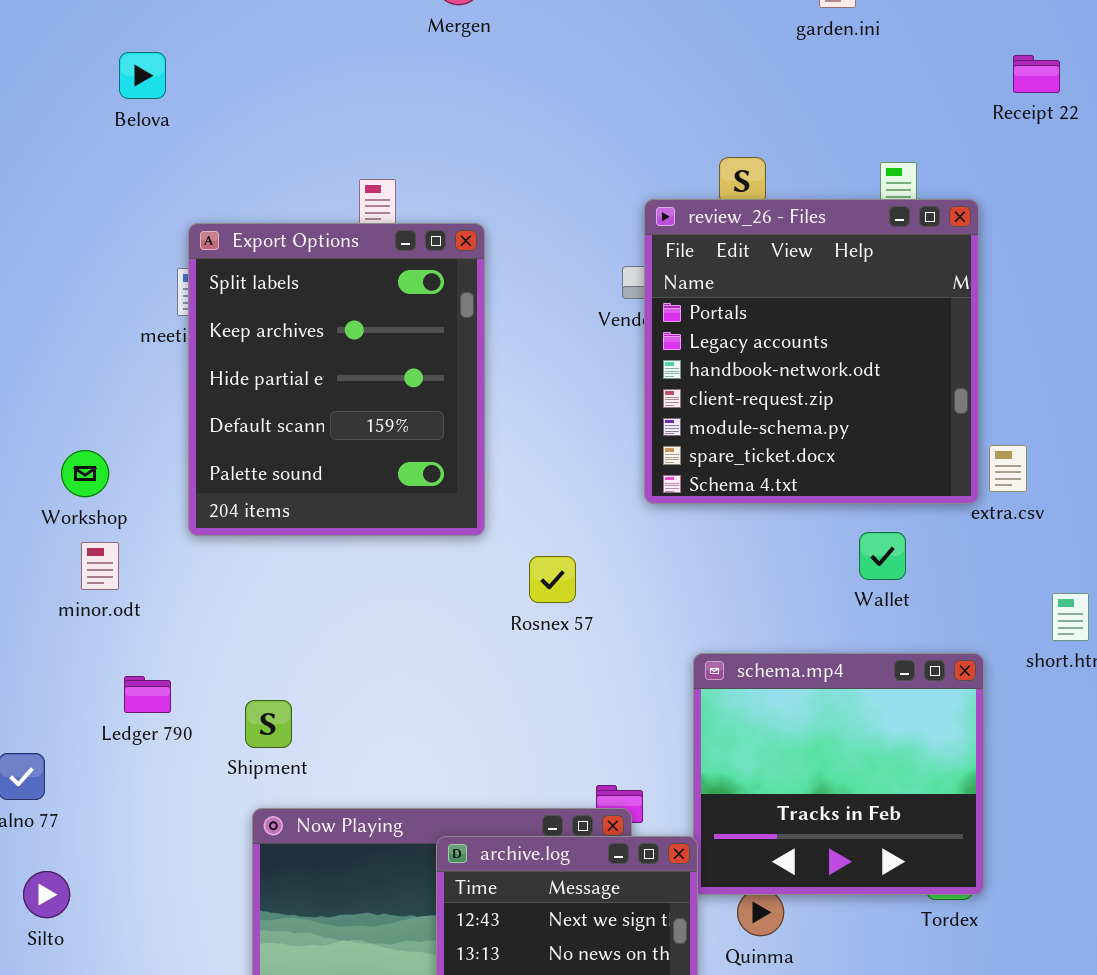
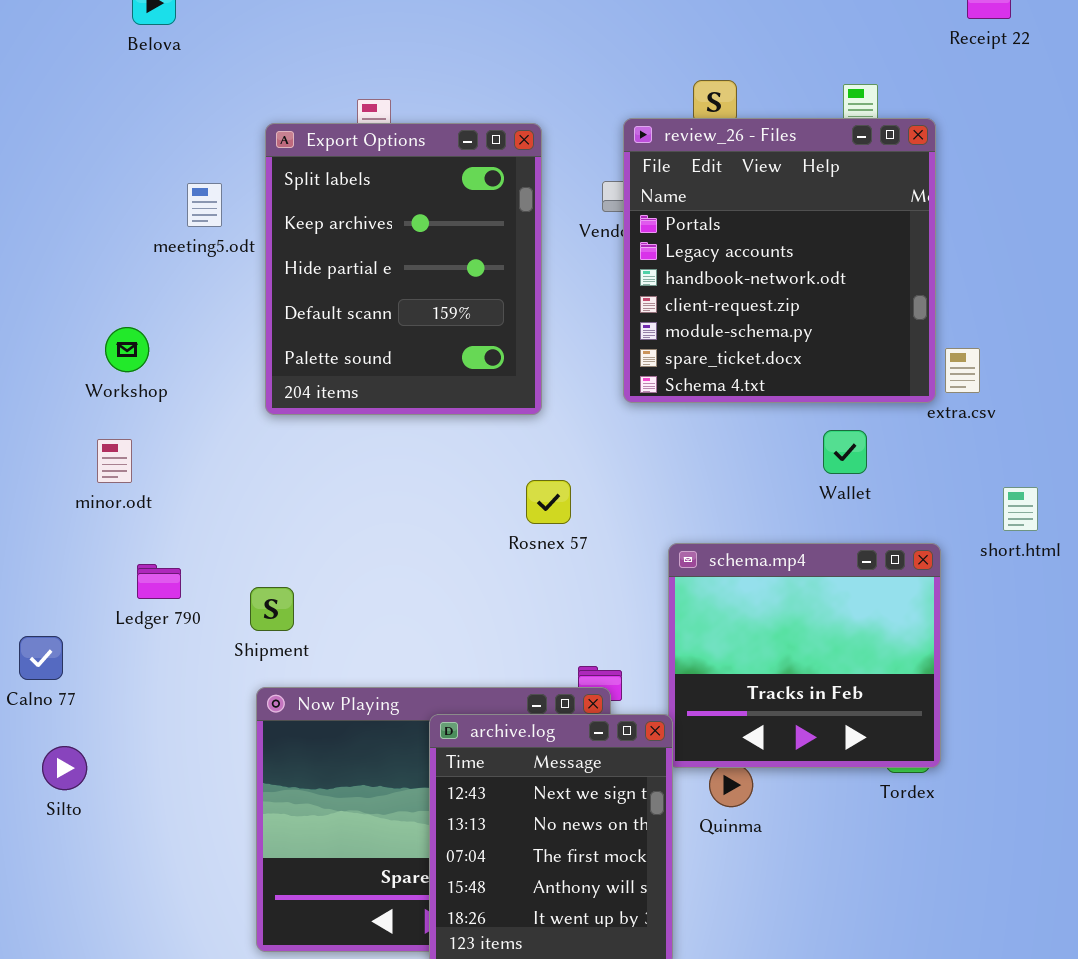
Export Options: [188,223,485,536] -> [265,123,542,415], moved
Workshop: [61,450,109,497] -> [105,327,149,372], moved
Rosnex 57: [529,556,576,603] -> [526,480,571,524], moved

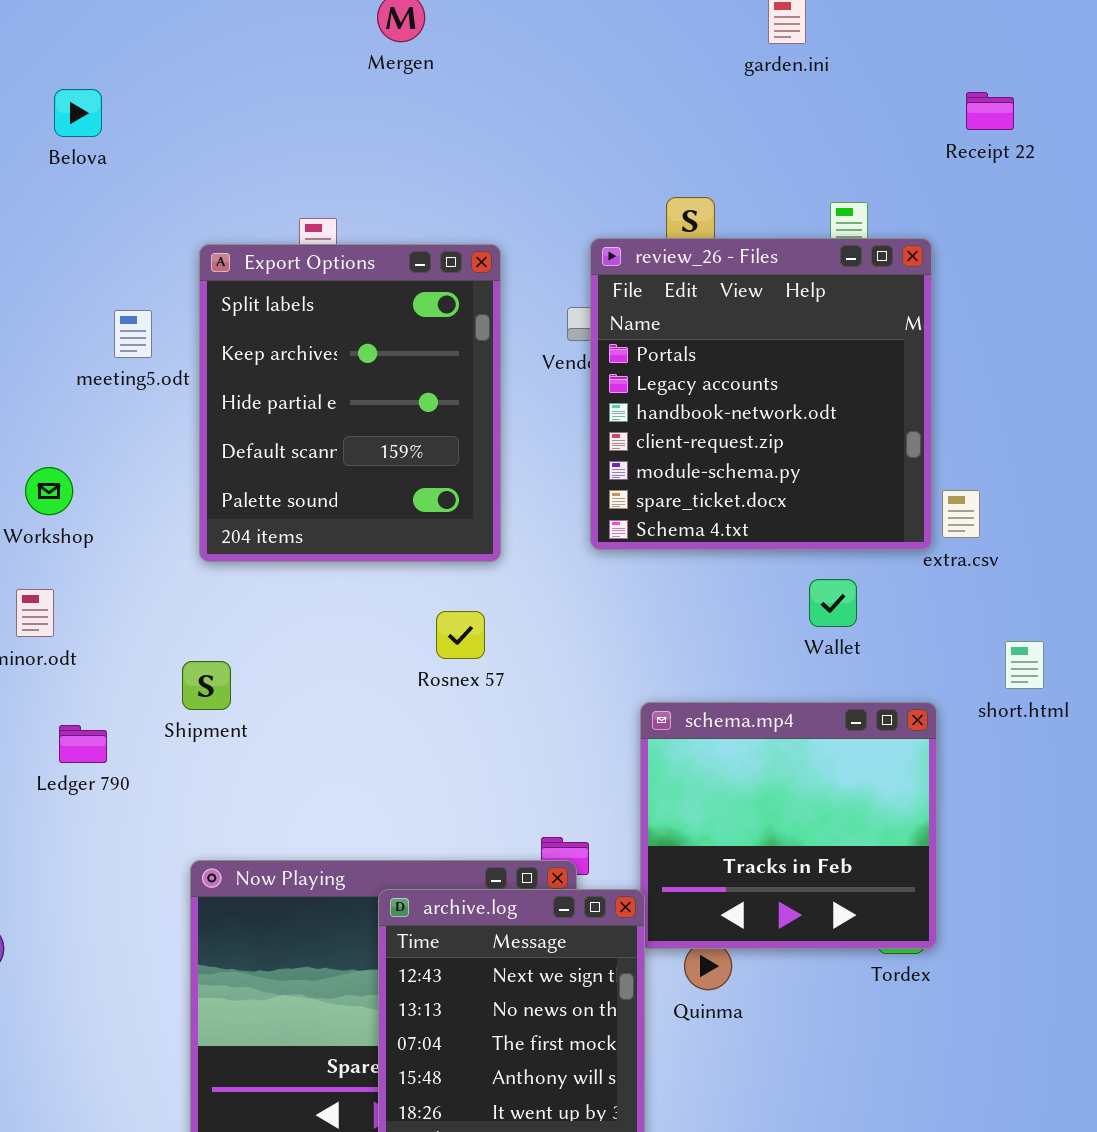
Rosnex 57: [526,480,571,524] -> [436,611,485,659], moved
Shipment: [250,587,294,631] -> [182,661,231,710], moved

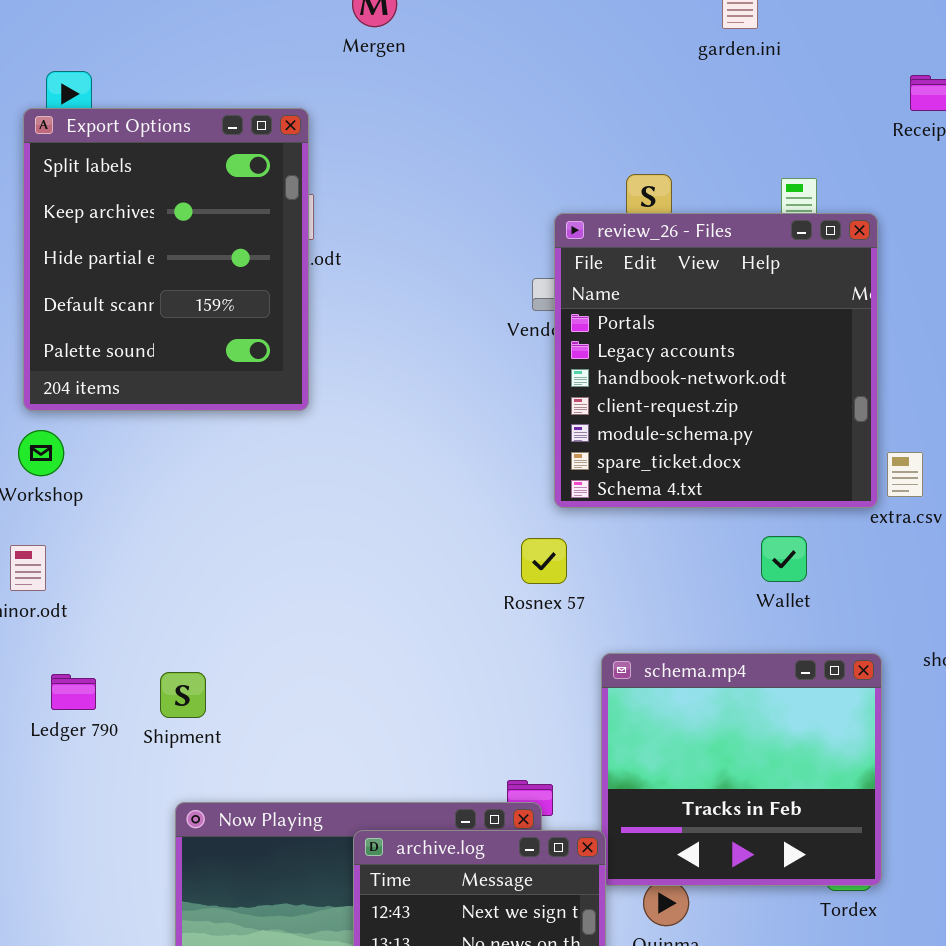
Export Options: [199,244,501,562] -> [23,108,309,411], moved
Rosnex 57: [436,611,485,659] -> [521,538,567,584], moved
Shipment: [182,661,231,710] -> [160,672,206,718], moved

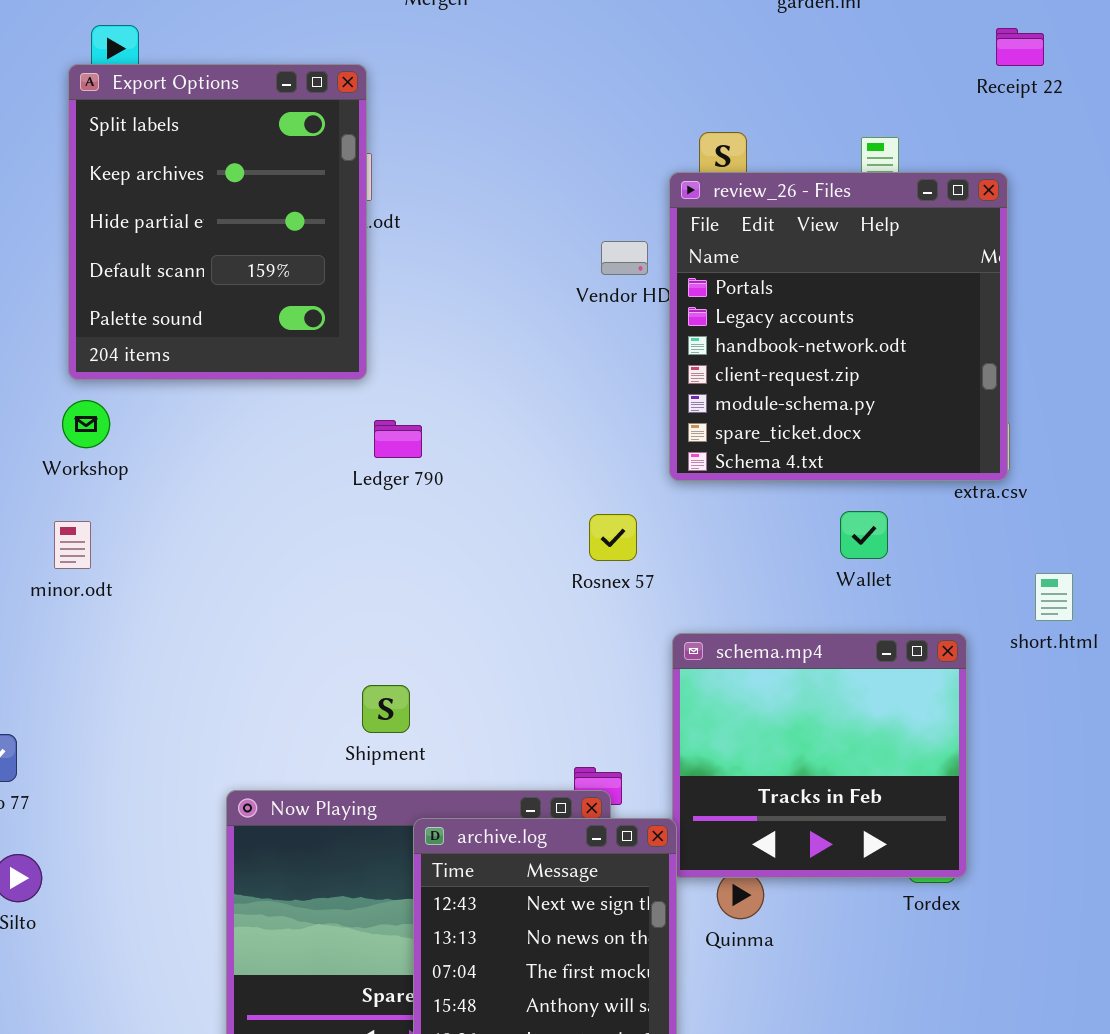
review_26 - Files: [554,213,878,508] -> [669,172,1008,481], moved
Shipment: [160,672,206,718] -> [362,685,410,733], moved
Ledger 790: [51,674,96,710] -> [374,420,422,458], moved

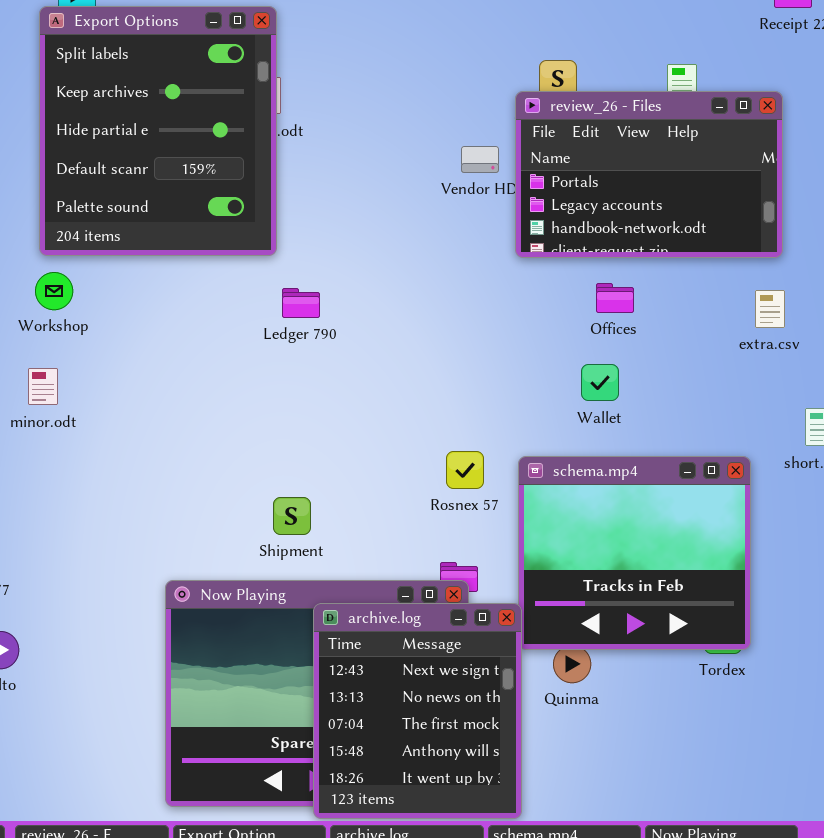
review_26 - Files: [669,172,1008,481] -> [515,91,783,258], resized
Wallet: [840,511,888,559] -> [581,364,619,401], moved
Rosnex 57: [589,514,637,561] -> [446,451,484,489], moved

